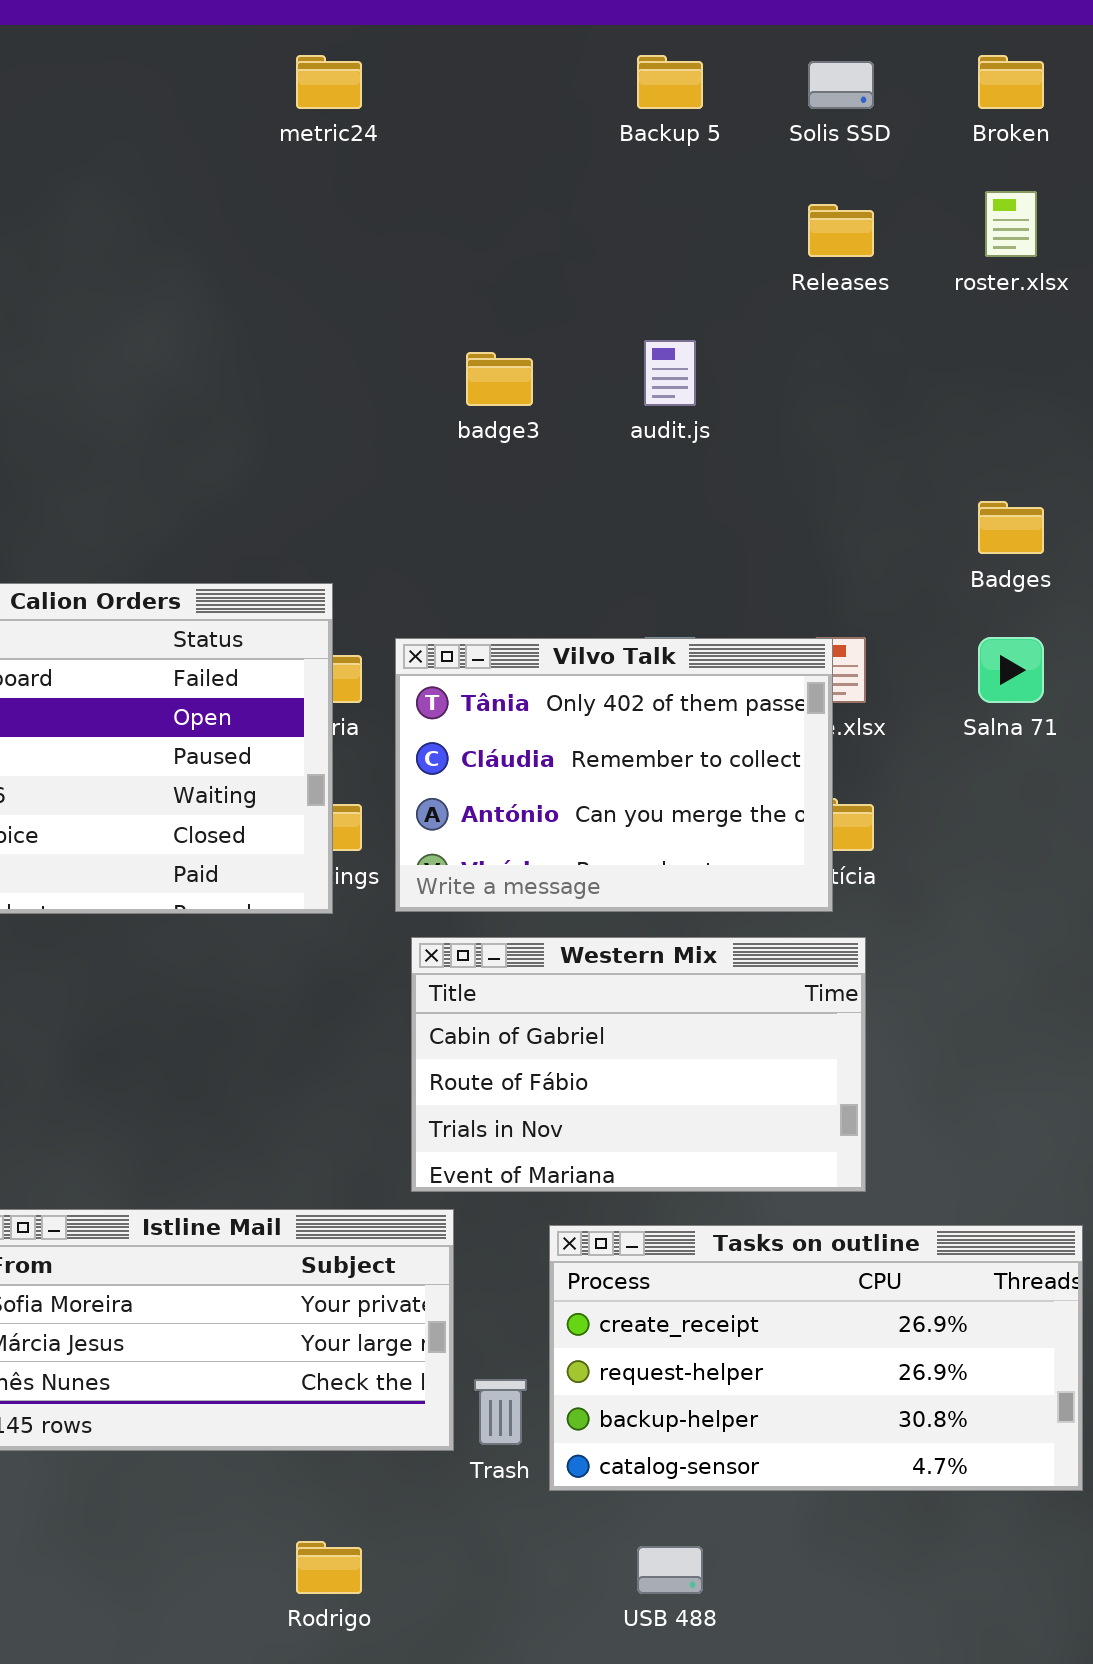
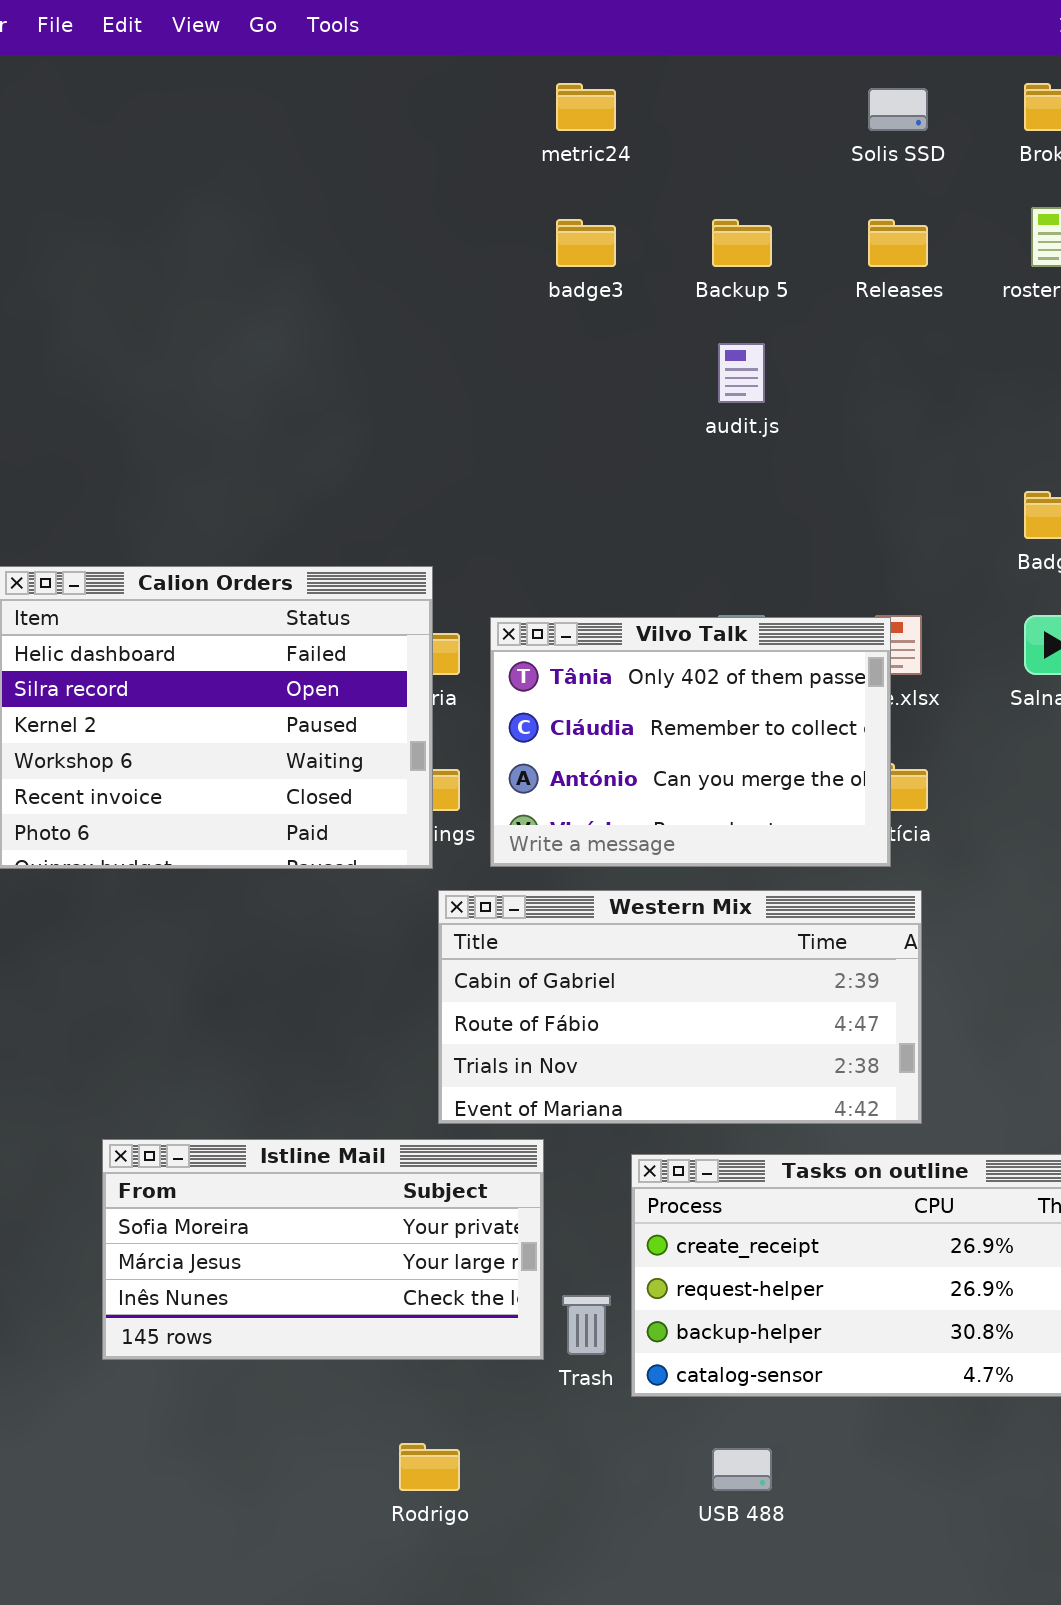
metric24: [296,55,362,109] -> [556,83,616,131], moved
Backup 5: [637,55,703,109] -> [712,219,772,267], moved
badge3: [466,352,533,406] -> [556,219,616,267], moved
Western Mix: [411,937,866,1192] -> [438,890,922,1124], resized

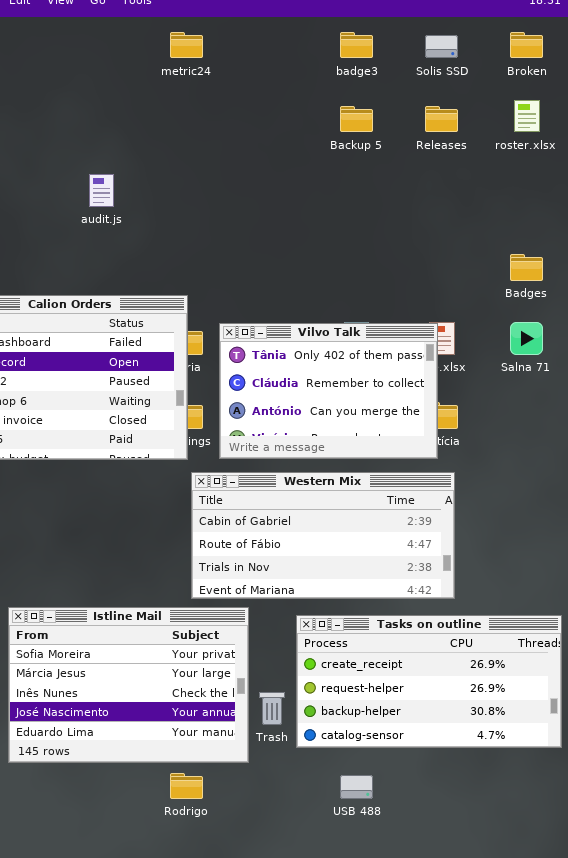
metric24: [556,83,616,131] -> [170,32,203,58], moved
badge3: [556,219,616,267] -> [340,32,373,58], moved
audit.js: [718,343,765,403] -> [89,174,114,207], moved
Istline Mail: [102,1139,544,1360] -> [8,607,249,763], resized

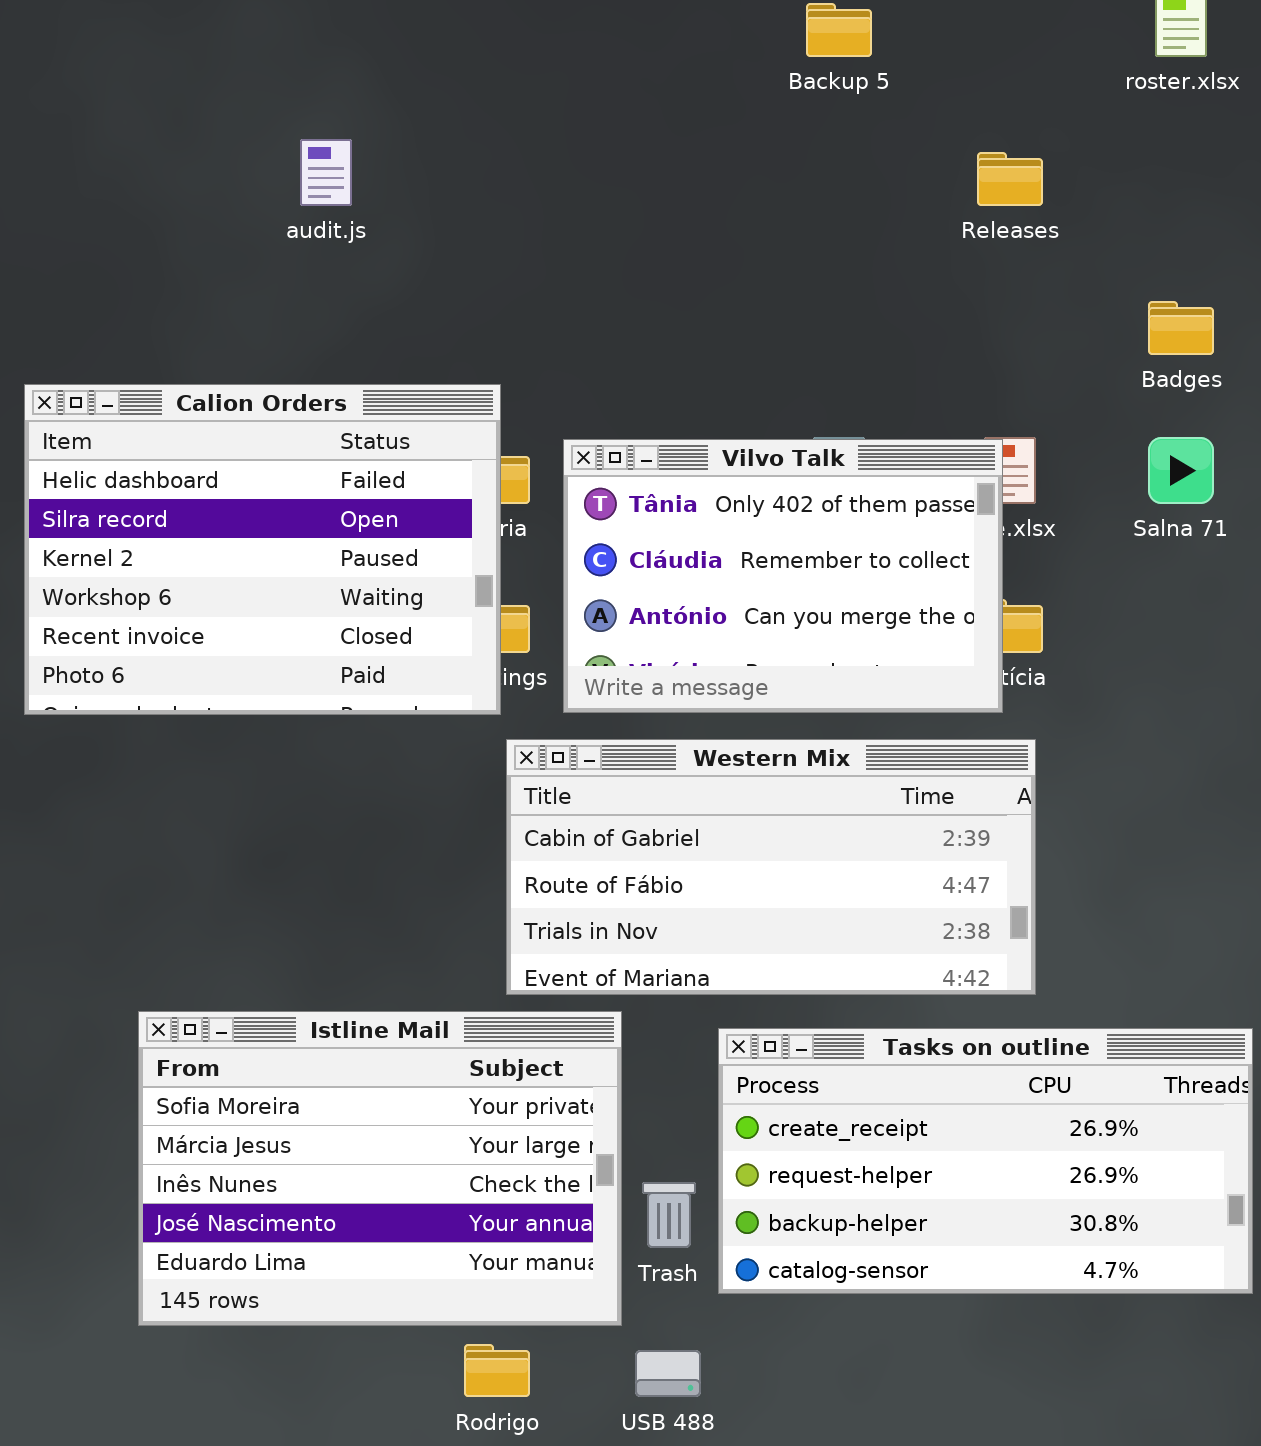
Releases: [425,106,458,132] -> [977,152,1043,206], moved
USB 488: [340,775,373,799] -> [635,1350,701,1397], moved

